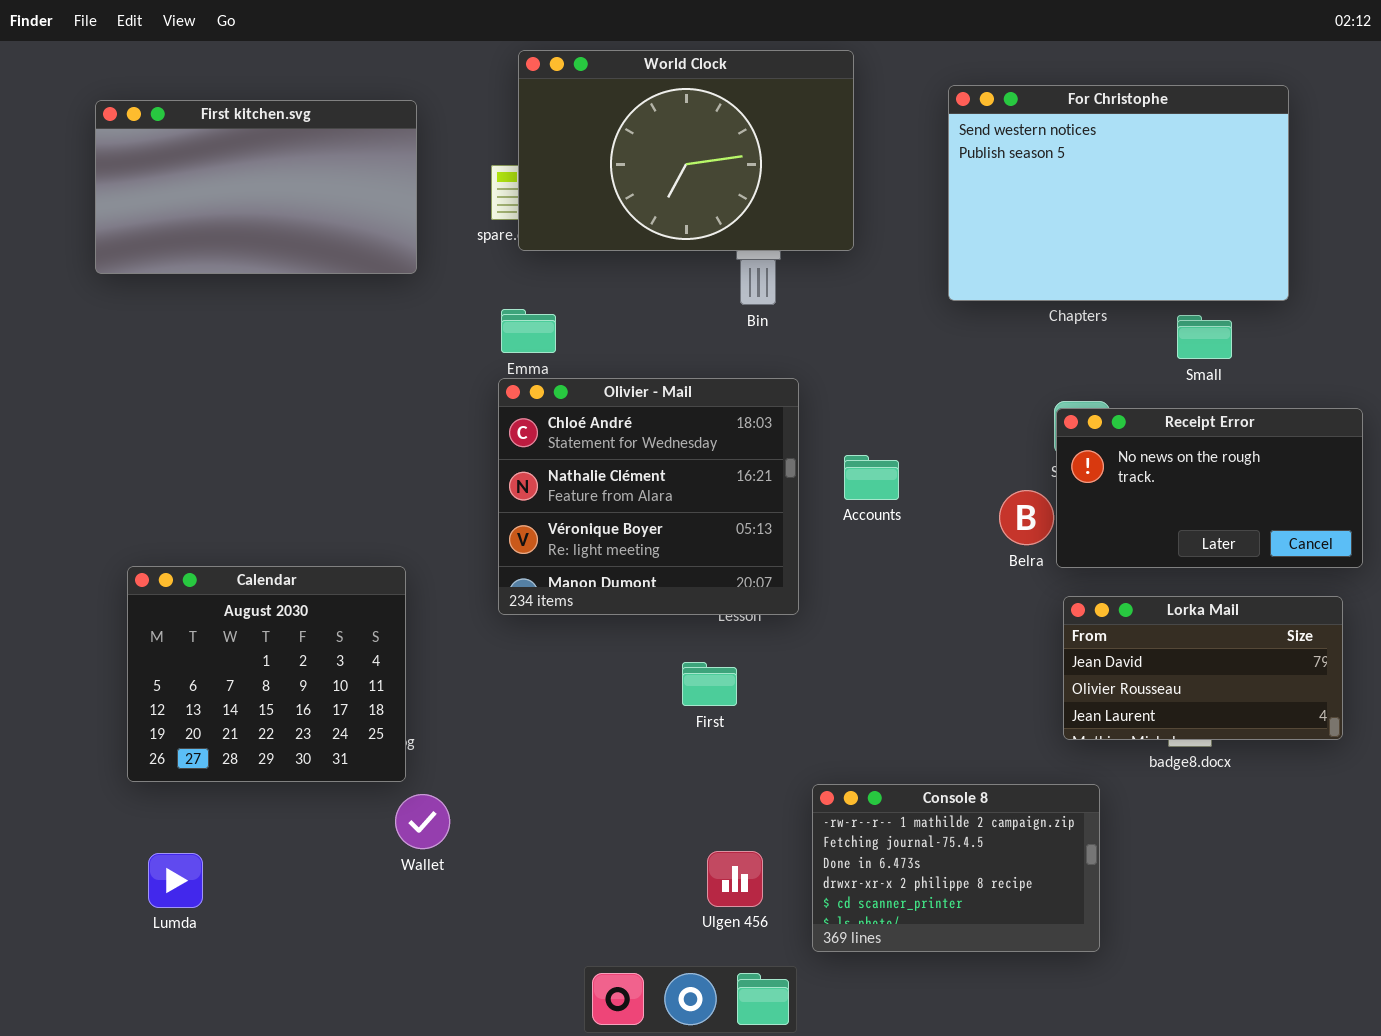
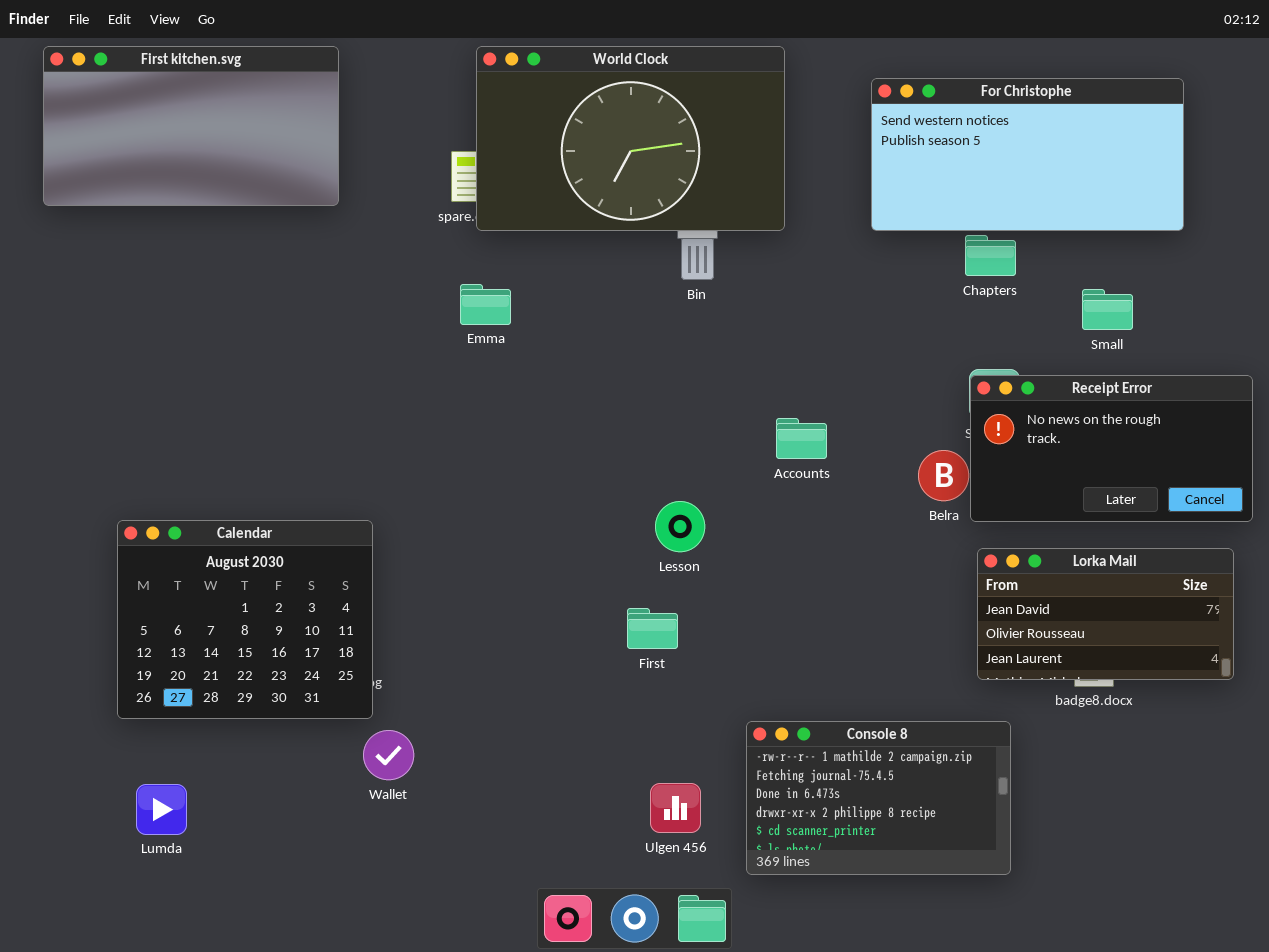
For Christophe: [948,85,1289,301] -> [871,78,1184,231], resized
First kitchen.svg: [95,100,417,274] -> [43,46,339,206], moved
Olivier - Mail: [498,378,799,615] -> none, closed

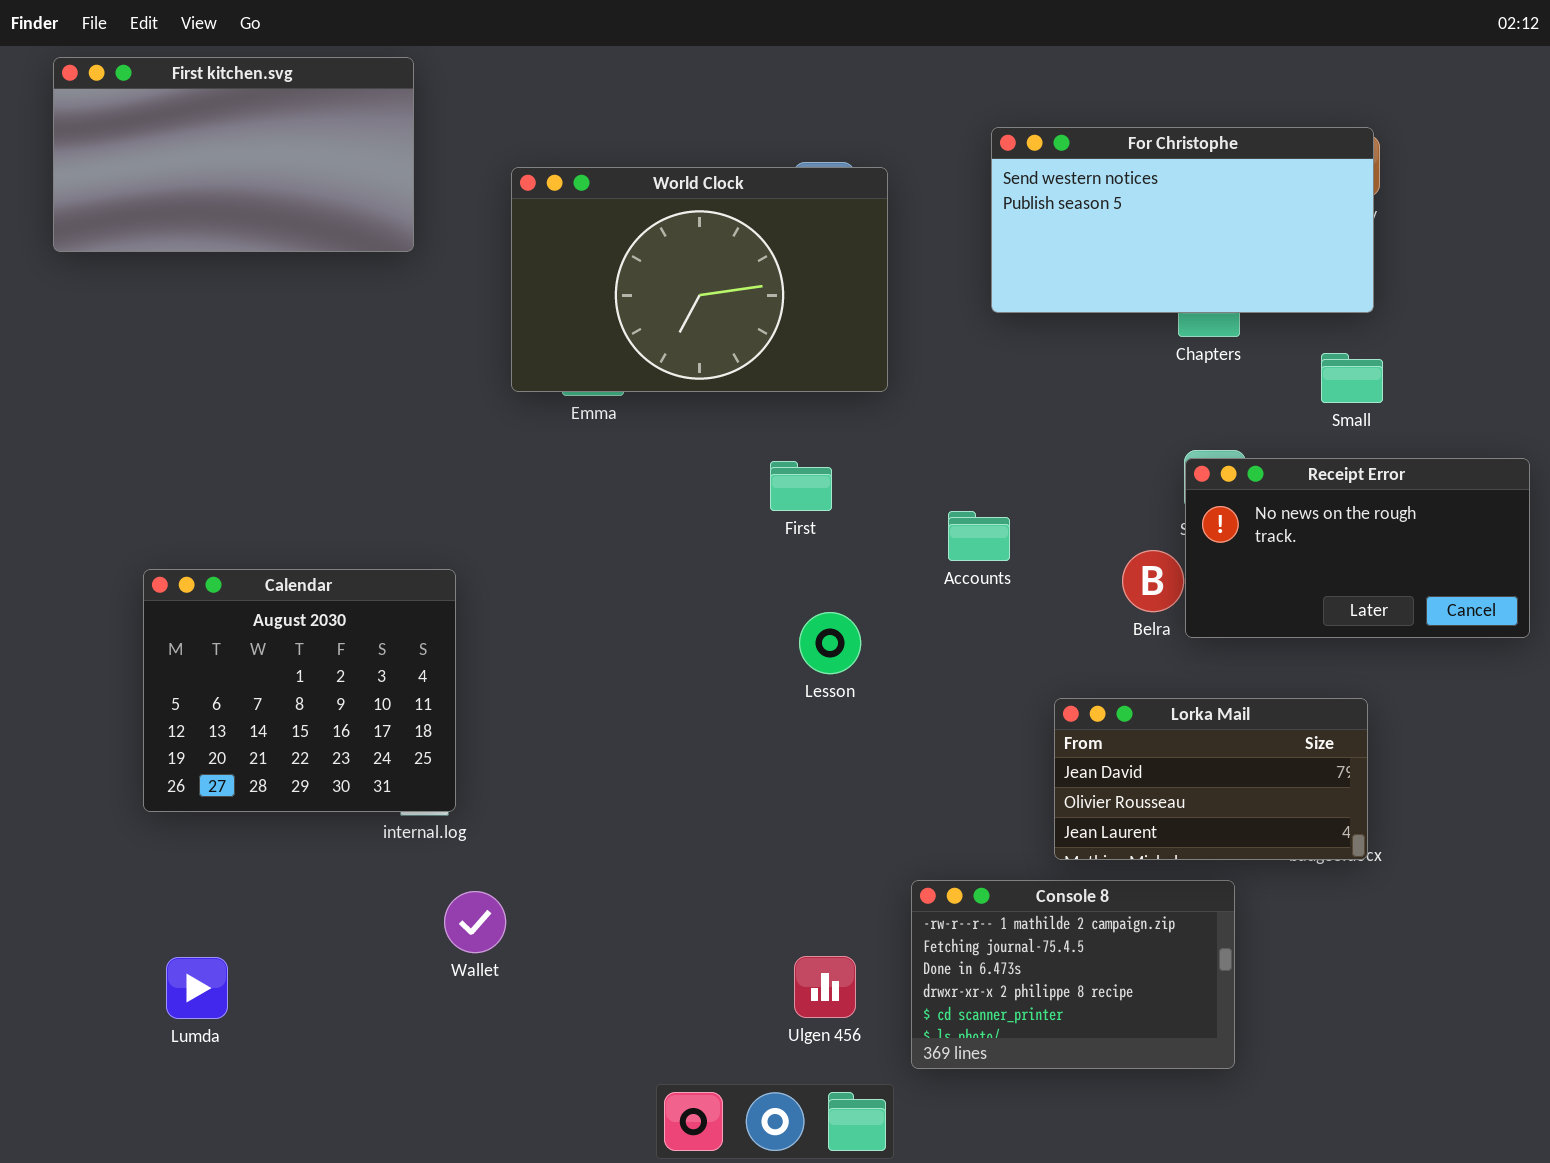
World Clock: [476,46,785,231] -> [511,167,888,392], moved
For Christophe: [871,78,1184,231] -> [991,127,1374,313], moved
Calendar: [117,520,373,719] -> [143,569,456,812], moved
Lorka Mail: [977,548,1234,680] -> [1054,698,1368,860], moved
First: [627,608,678,649] -> [770,461,832,511], moved

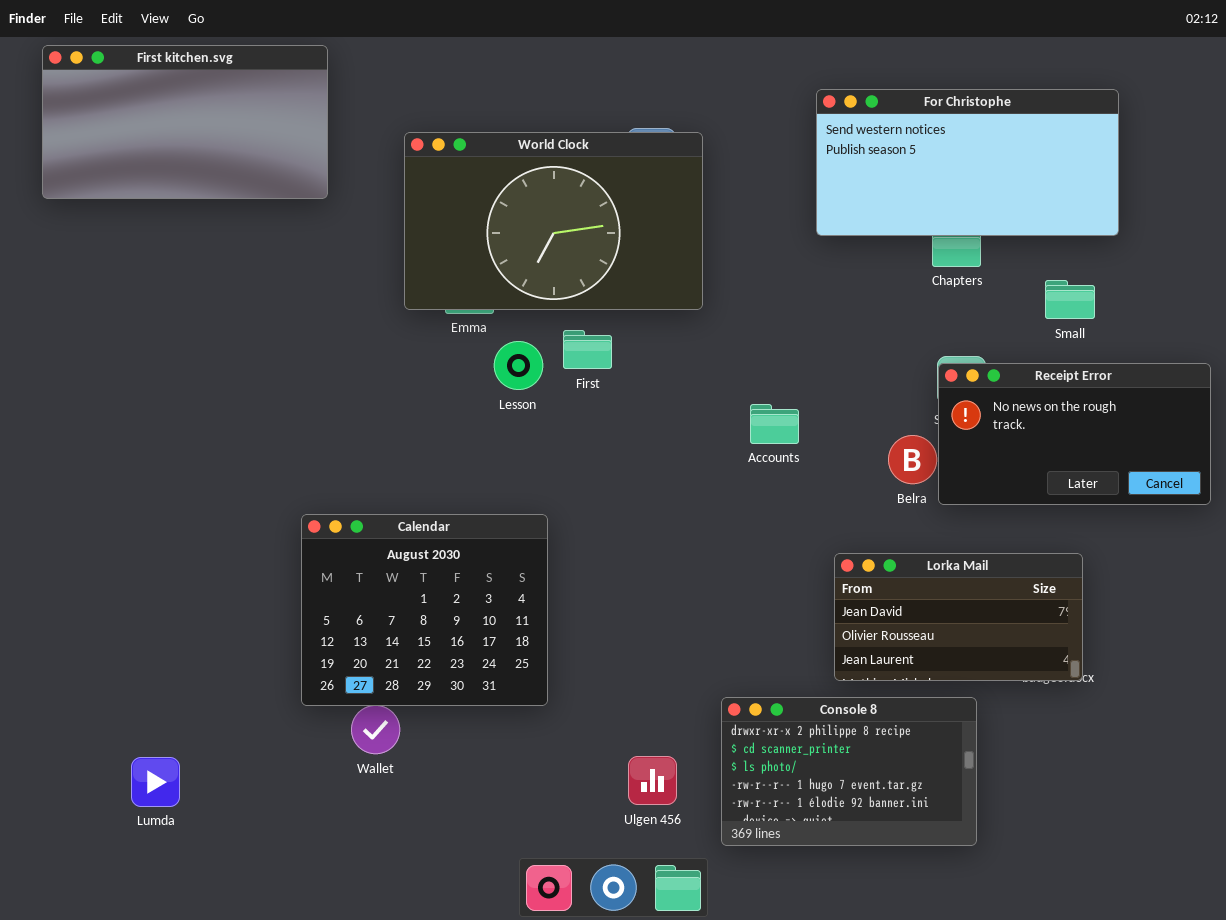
For Christophe: [991,127,1374,313] -> [816,89,1119,236], moved
First: [770,461,832,511] -> [563,330,612,369], moved
Calendar: [143,569,456,812] -> [301,514,548,706], moved
Lesson: [799,612,861,674] -> [494,341,543,390], moved
Console 8: [911,880,1235,1069] -> [721,697,977,846], scrolled down 3 rows

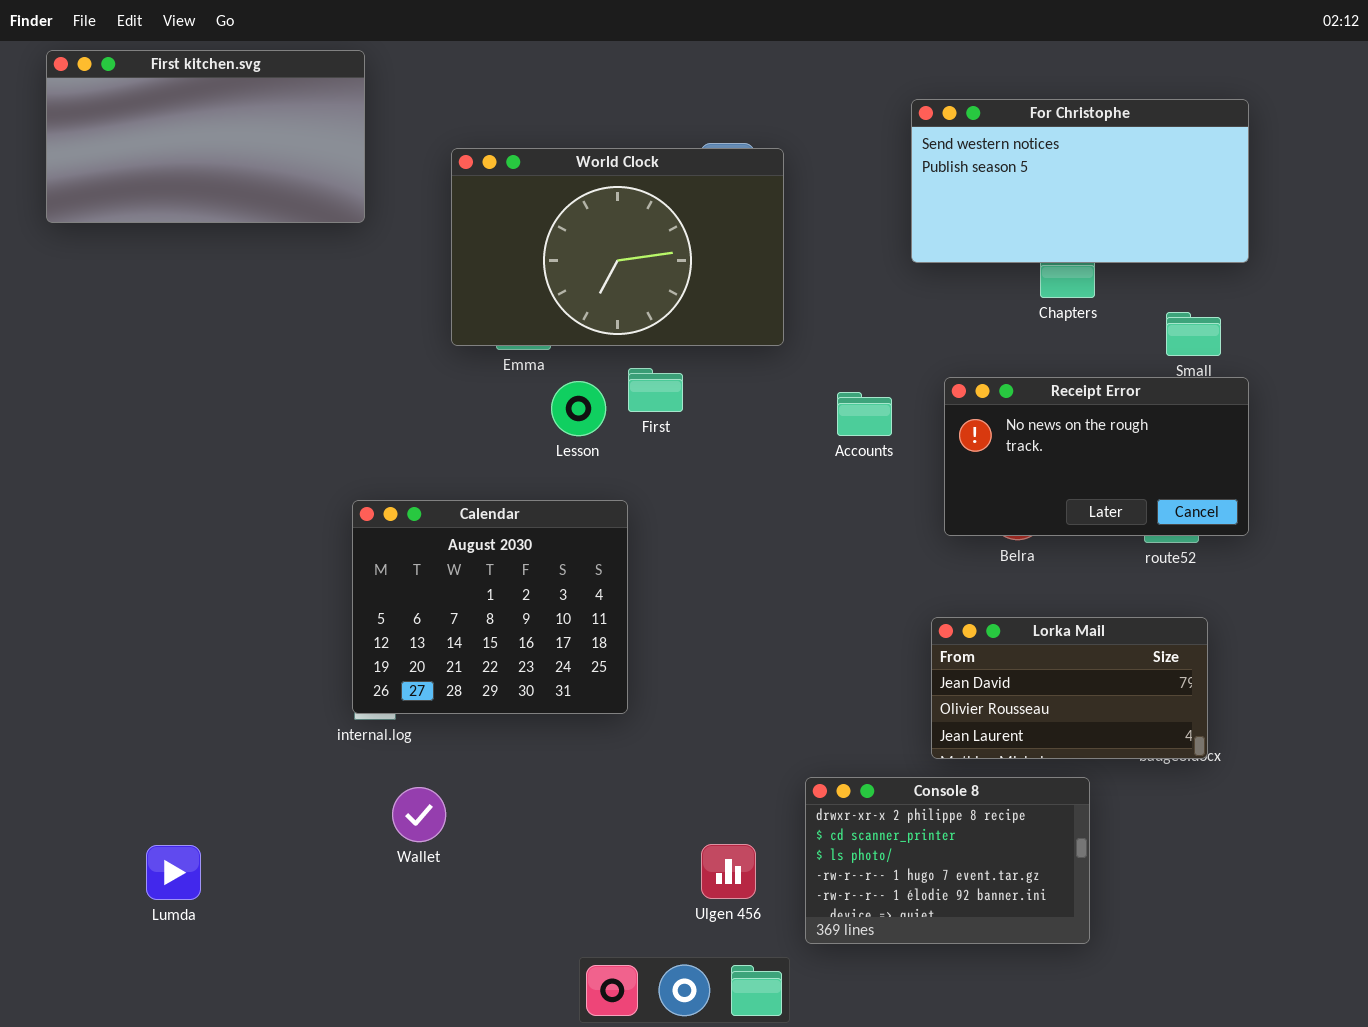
Receipt Error: [938,363,1211,505] -> [944,377,1249,536], moved
Accounts: [750,404,799,444] -> [837,392,892,436], moved
Calendar: [301,514,548,706] -> [352,500,628,714], moved

